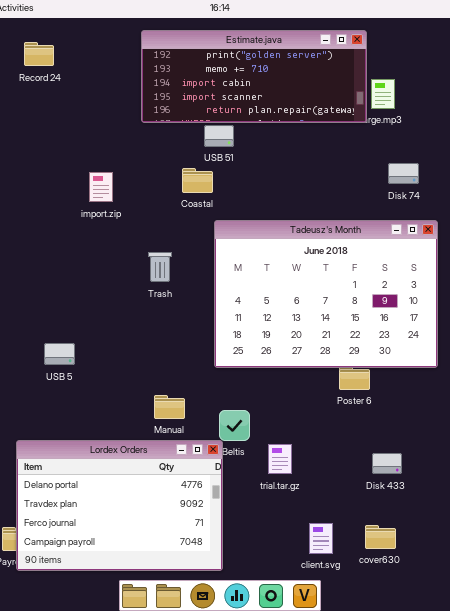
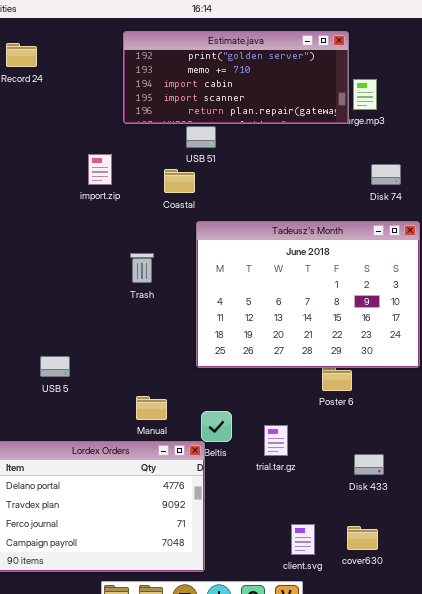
import.zip: [89,172,113,202] -> [88,154,112,185], moved
USB 5: [44,343,75,365] -> [40,356,70,377], moved
trial.tar.gz: [268,444,292,474] -> [264,425,288,456], moved

